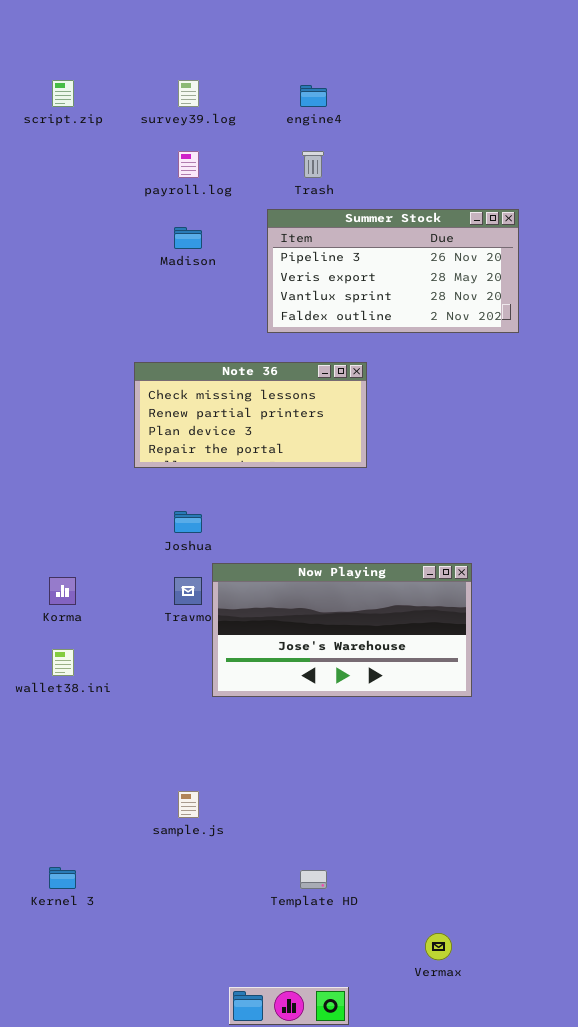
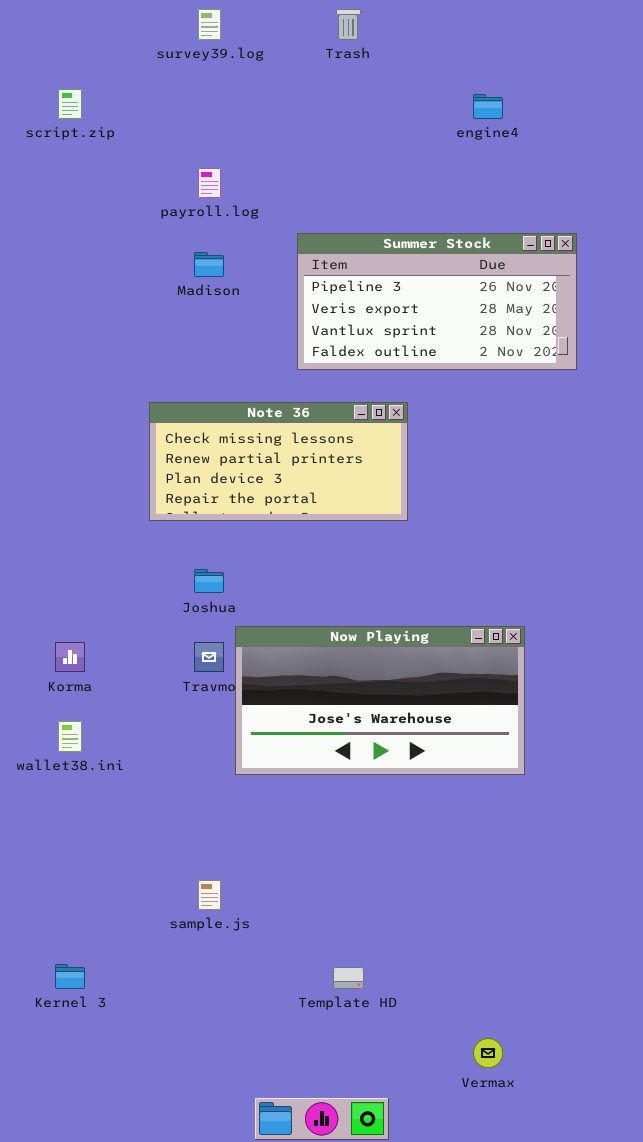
survey39.log: [178,80,199,107] -> [198,9,221,40], moved
engine4: [300,85,327,107] -> [473,94,503,119], moved
Trash: [302,151,324,178] -> [336,9,361,40], moved

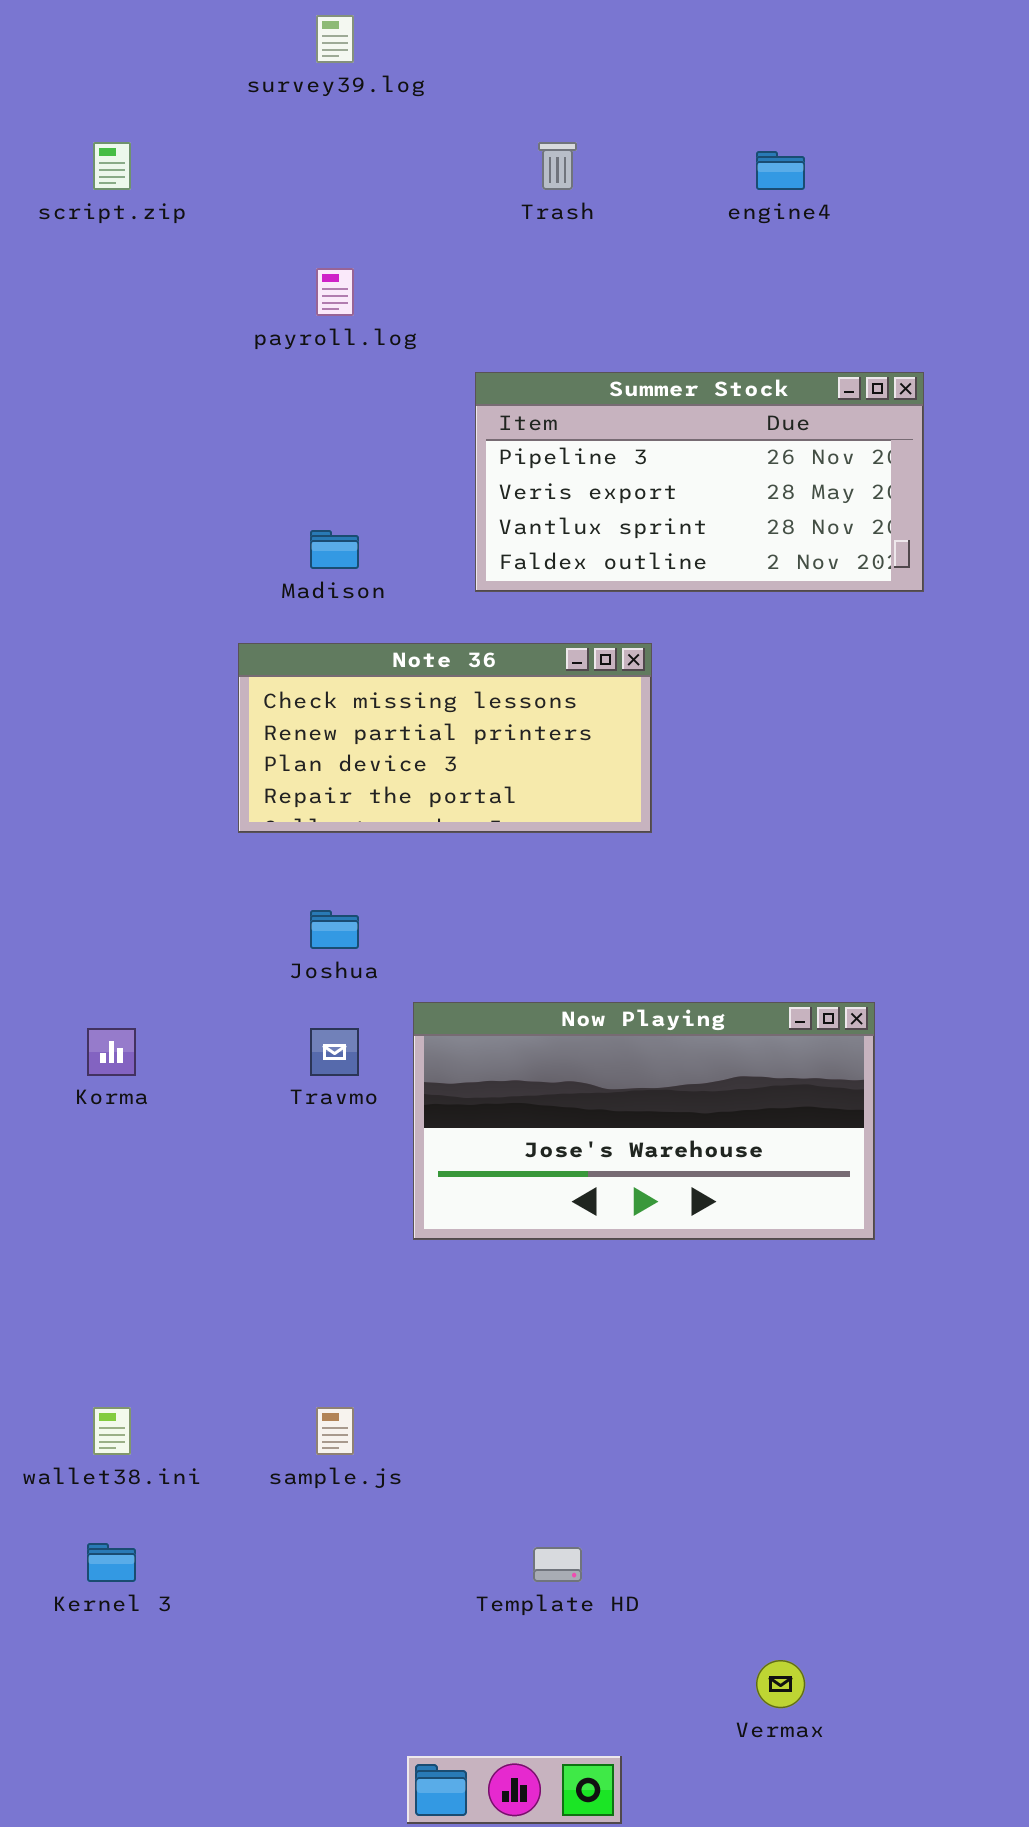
Trash: [336,9,361,40] -> [538,142,577,190], moved
Madison: [194,252,224,277] -> [310,530,359,569], moved
Now Playing: [235,626,525,775] -> [413,1002,875,1240], moved
wallet38.ini: [58,721,82,752] -> [93,1407,131,1455], moved

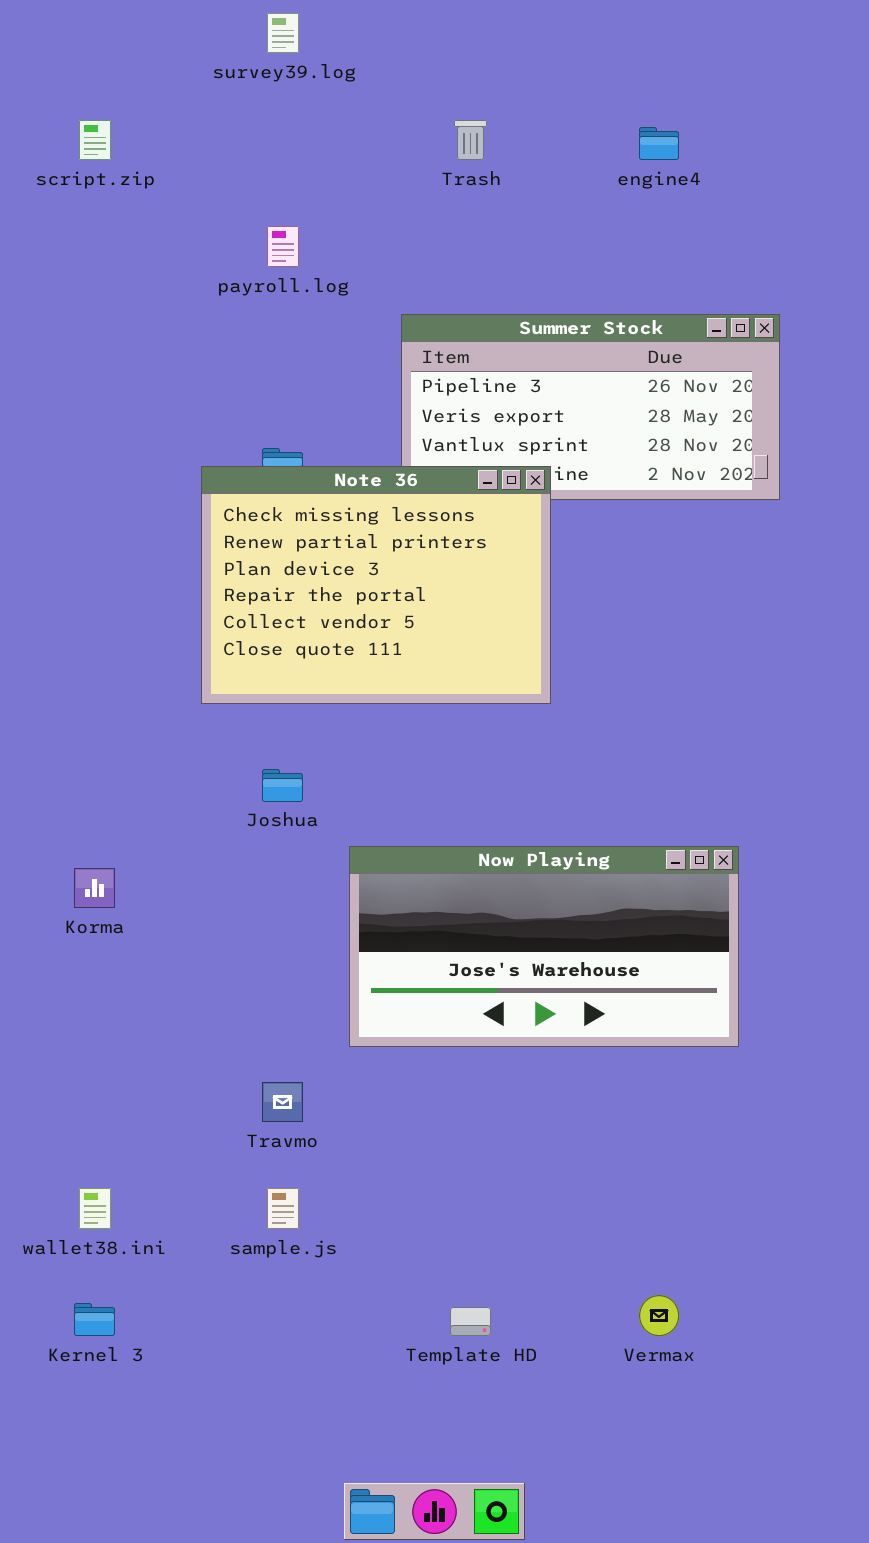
Note 36: [238,643,652,833] -> [201,466,551,704], resized
Travmo: [310,1028,359,1076] -> [262,1082,303,1122], moved
Vermax: [756,1660,805,1708] -> [639,1295,679,1336], moved

